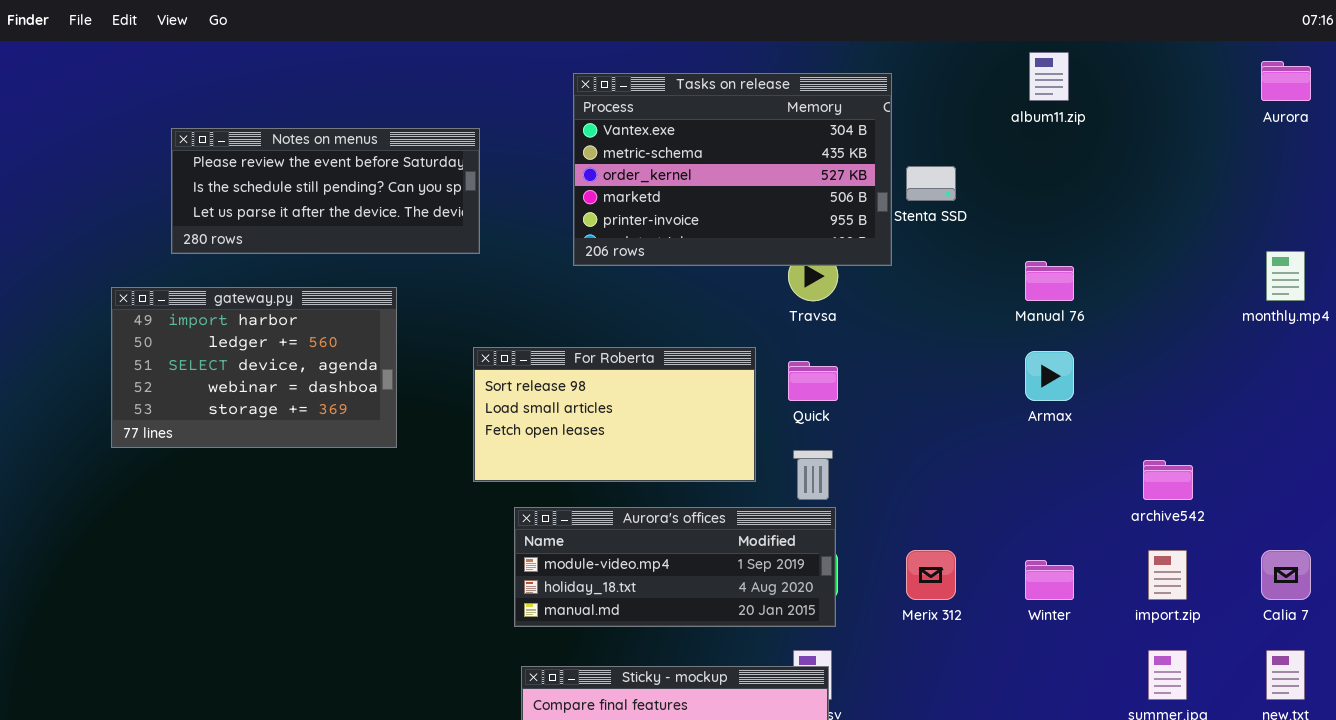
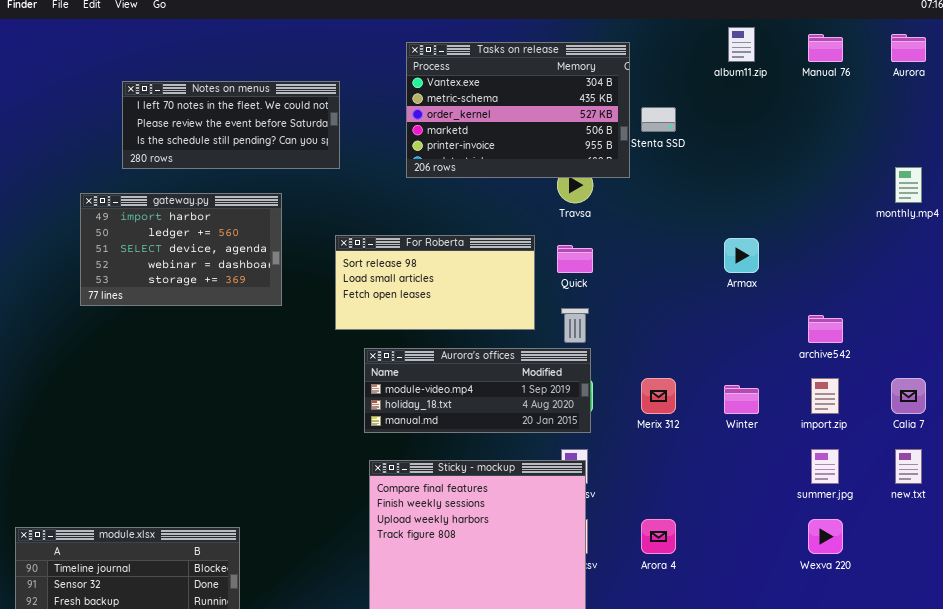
Notes on menus: [171,128,480,254] -> [122,81,340,169], scrolled up 1 row
Manual 76: [1025,261,1074,301] -> [808,34,843,62], moved

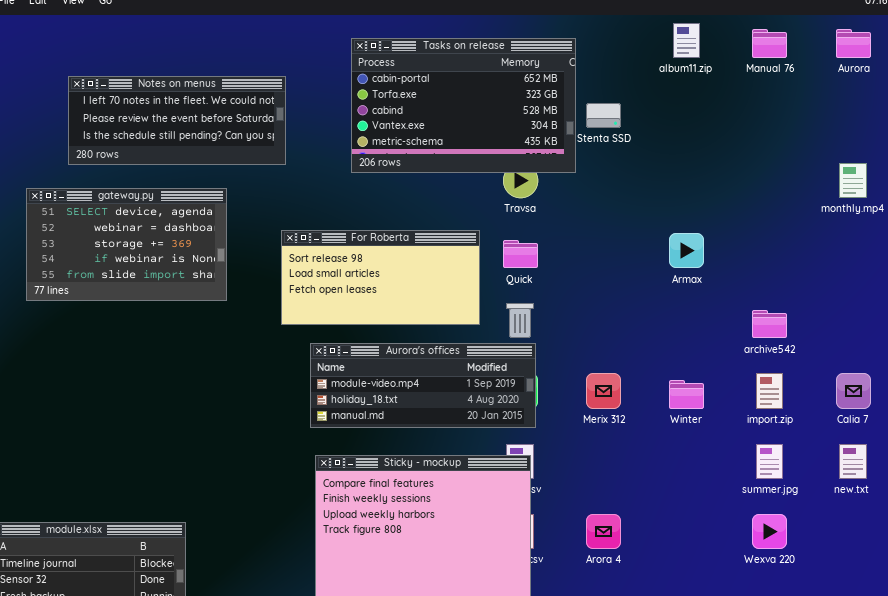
Tasks on release: [406,42,630,178] -> [351,38,576,173], scrolled up 3 rows
gateway.py: [80,193,282,306] -> [26,188,227,301], scrolled down 2 rows

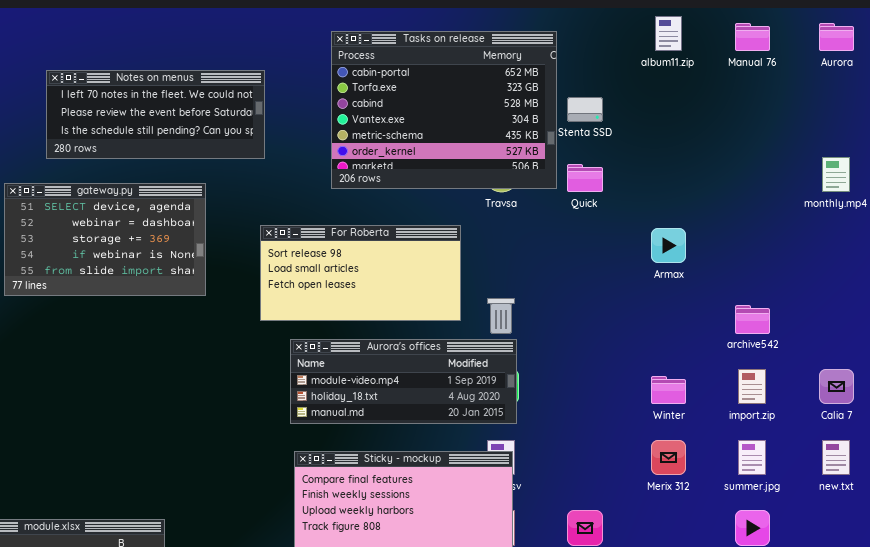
Tasks on release: [351,38,576,173] -> [331,31,557,189], resized
Quick: [503,240,538,268] -> [567,164,603,192], moved
Merix 312: [586,373,621,409] -> [651,440,686,475], moved

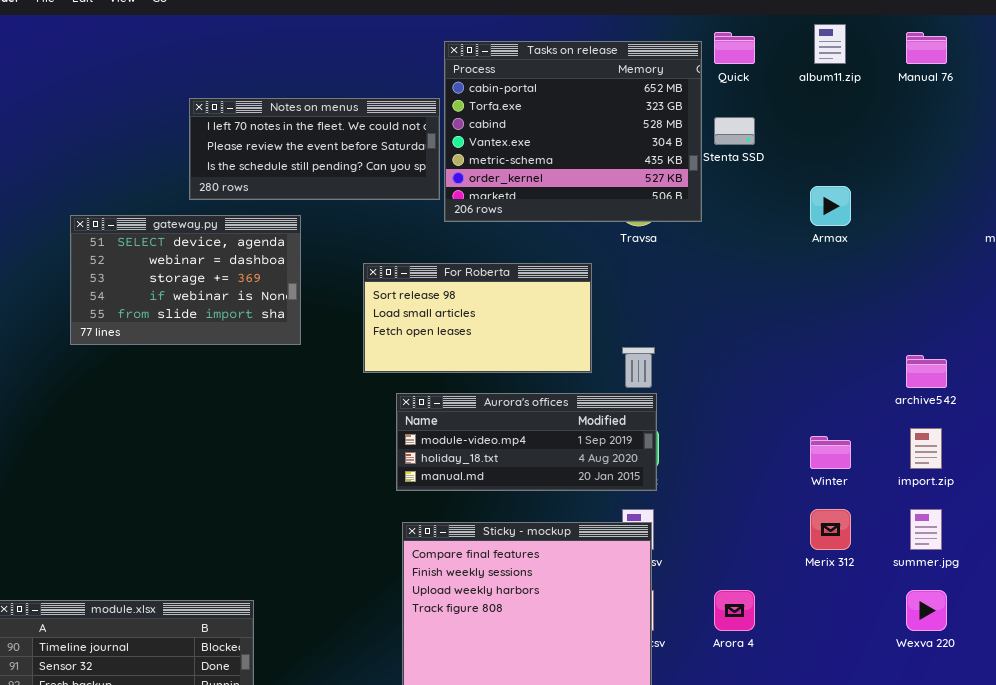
Notes on menus: [46,70,265,159] -> [189,98,440,200], moved
Quick: [567,164,603,192] -> [714,32,755,64], moved
Armax: [651,228,686,263] -> [810,186,851,226], moved

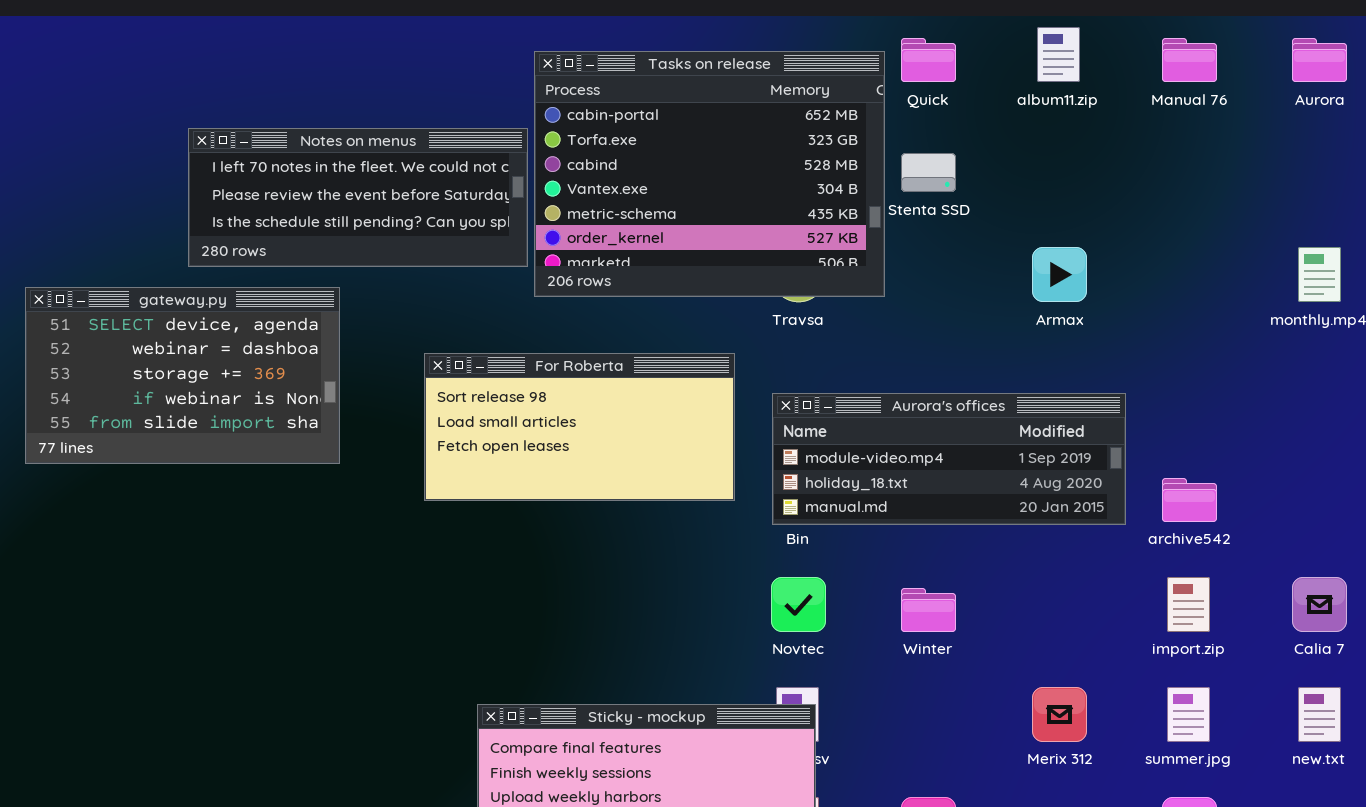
Aurora's offices: [396,393,657,491] -> [772,393,1126,525], moved
Winter: [810,436,851,469] -> [901,588,956,632], moved

